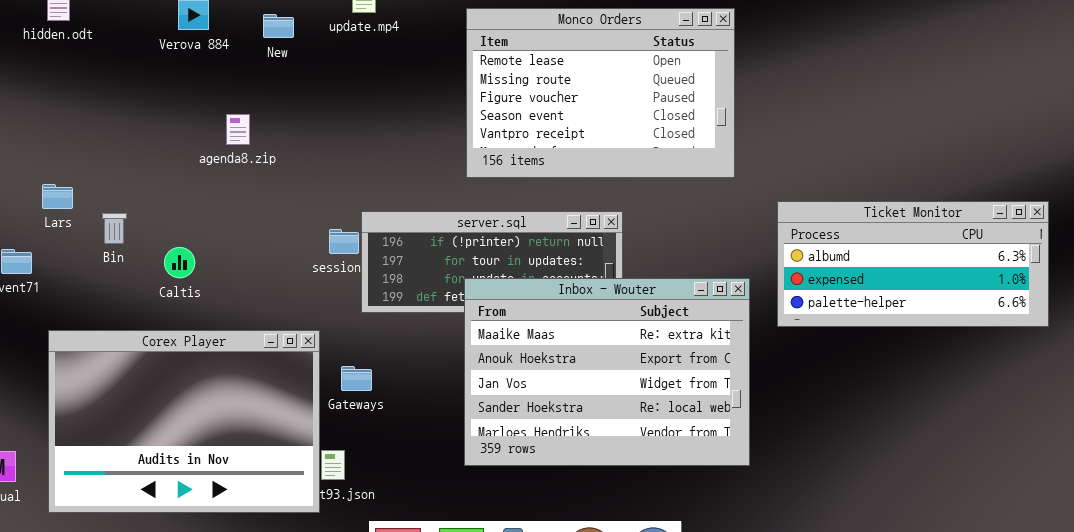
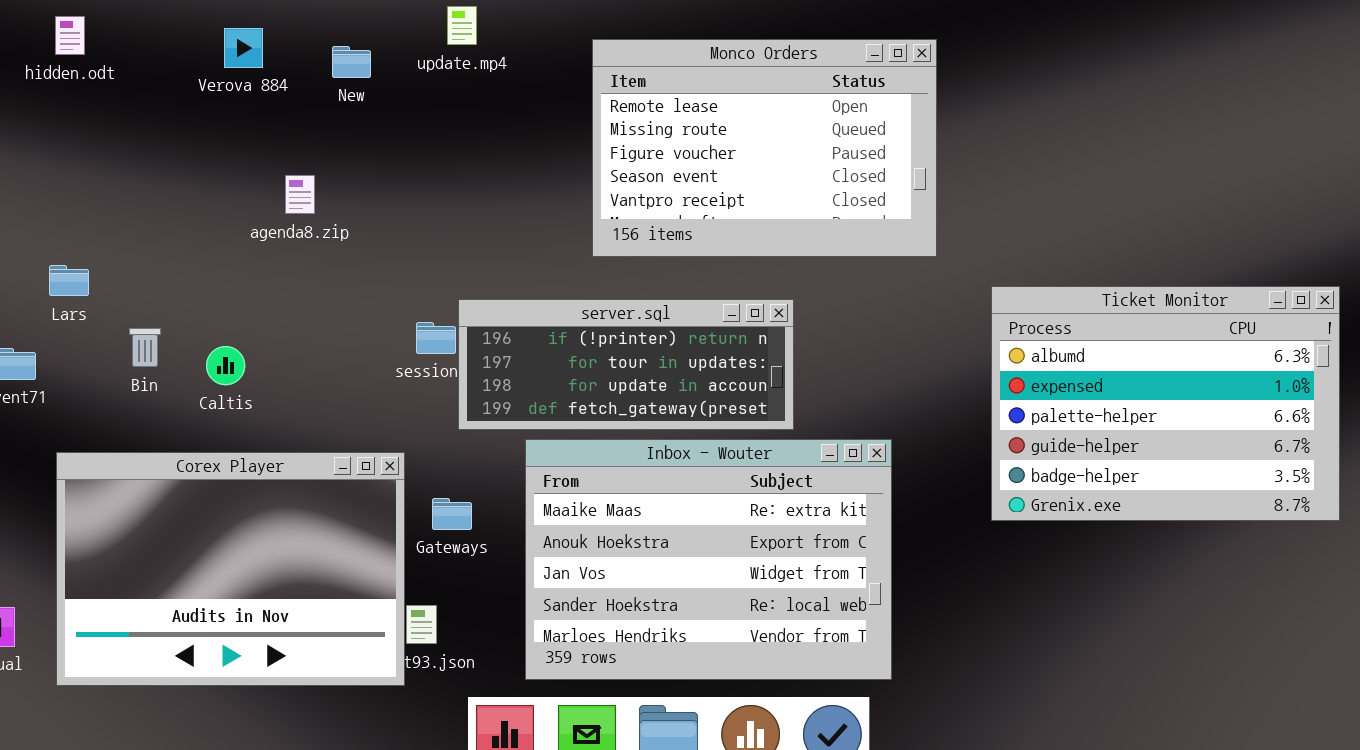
Ticket Monitor: [777,201,1049,327] -> [991,286,1340,521], resized
Bin: [102,213,127,244] -> [129,328,161,367], moved
Inbox - Wouter: [464,278,750,466] -> [525,439,892,680], moved

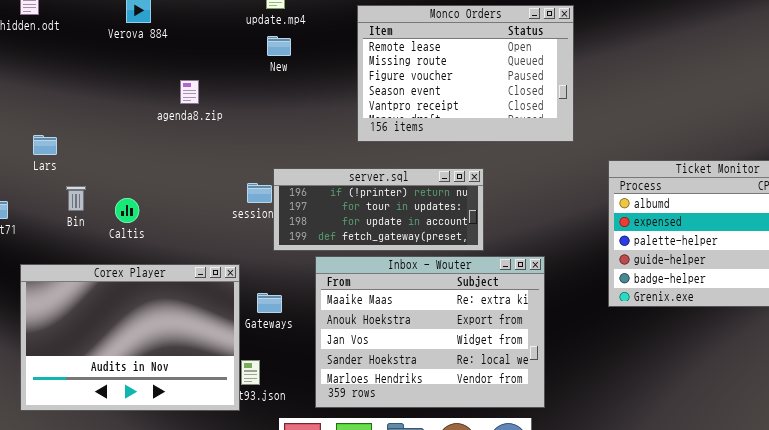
New: [332,46,371,78] -> [267,36,291,56], moved
agenda8.zip: [285,175,315,214] -> [180,80,199,104], moved
Lars: [49,265,89,296] -> [33,135,57,155], moved

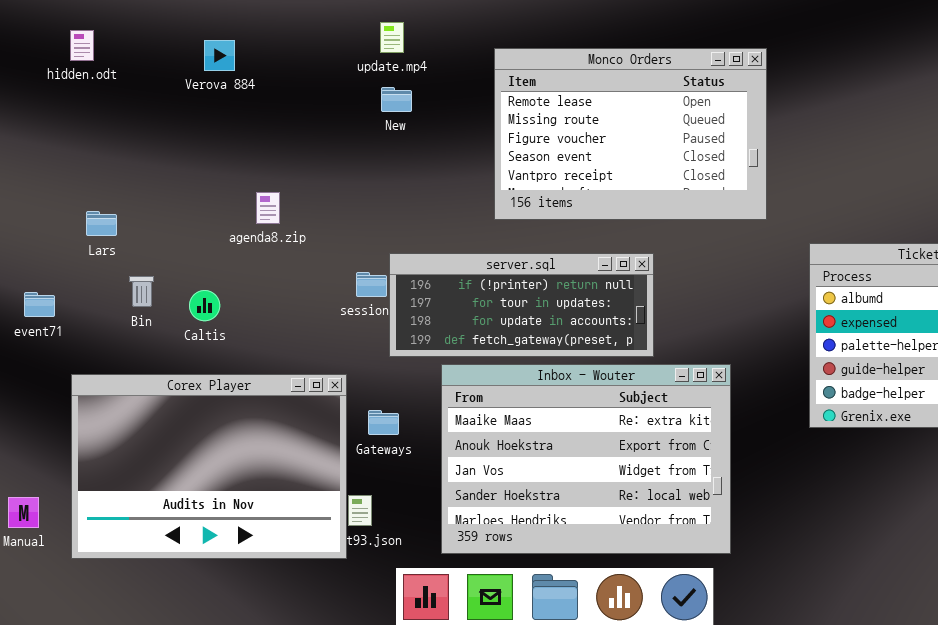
agenda8.zip: [180,80,199,104] -> [256,192,280,224], moved

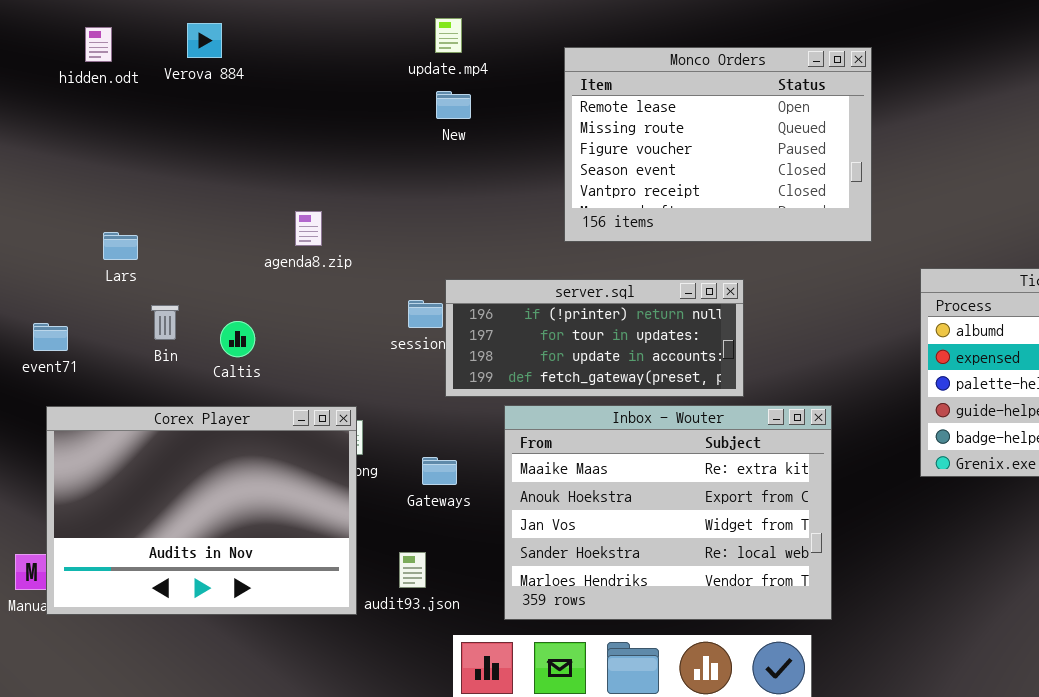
Verova 884: [204,40,235,71] -> [187,23,222,58], moved
Corex Player: [71,374,347,559] -> [46,406,357,615], moved

